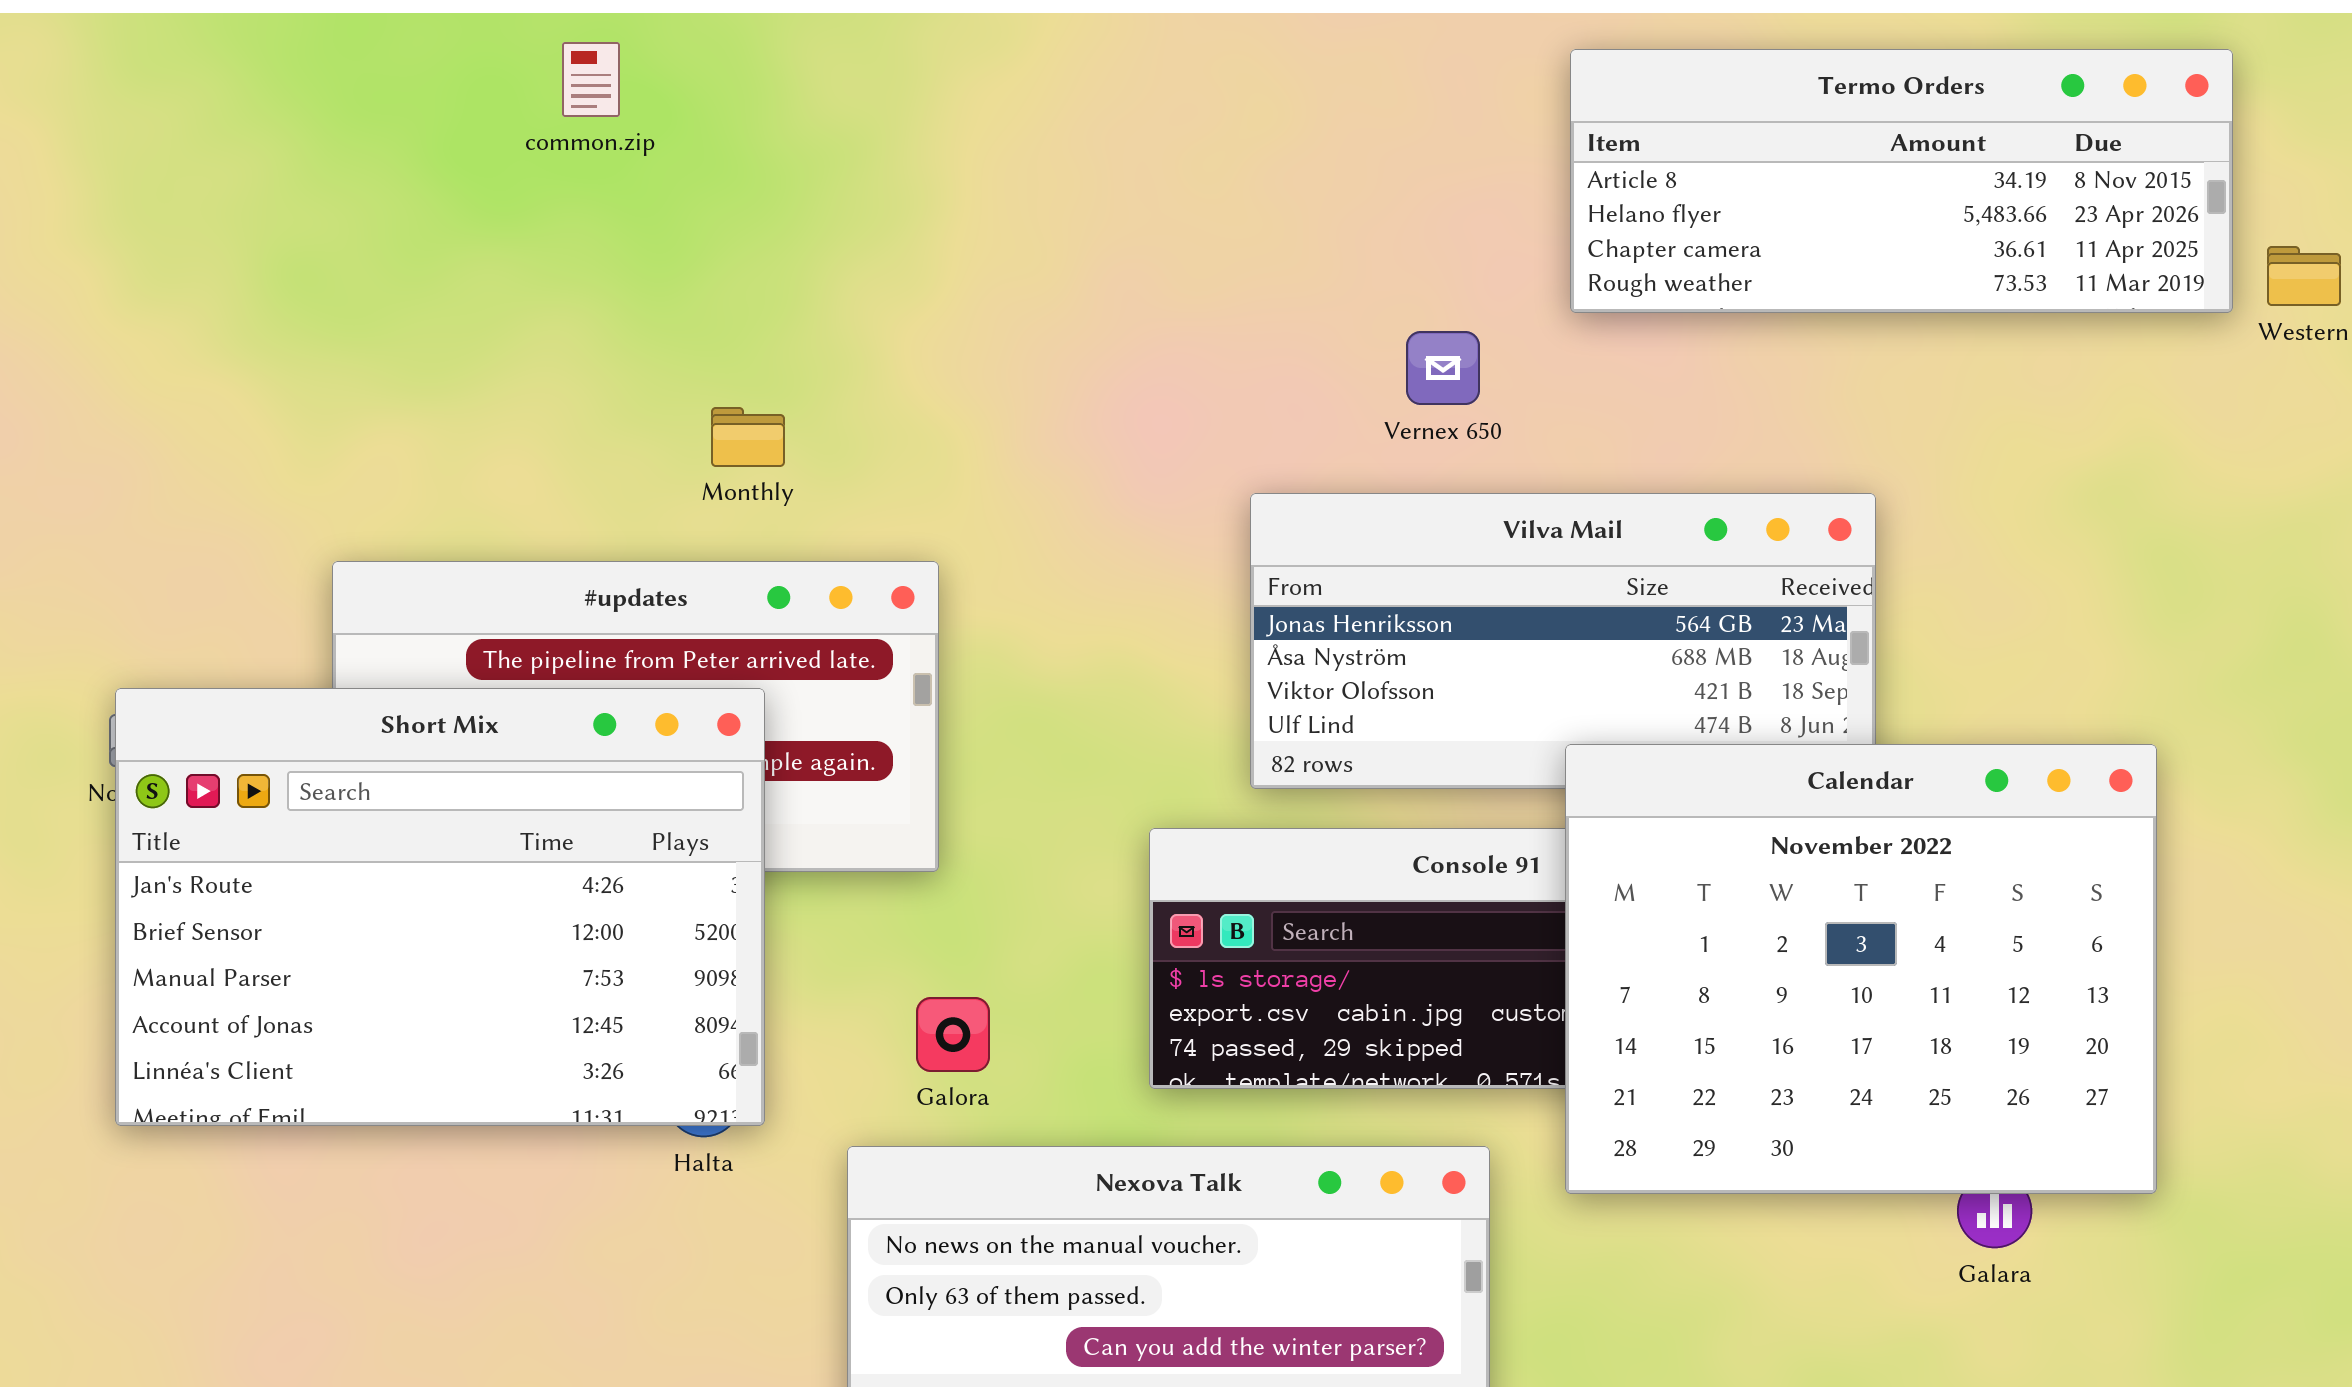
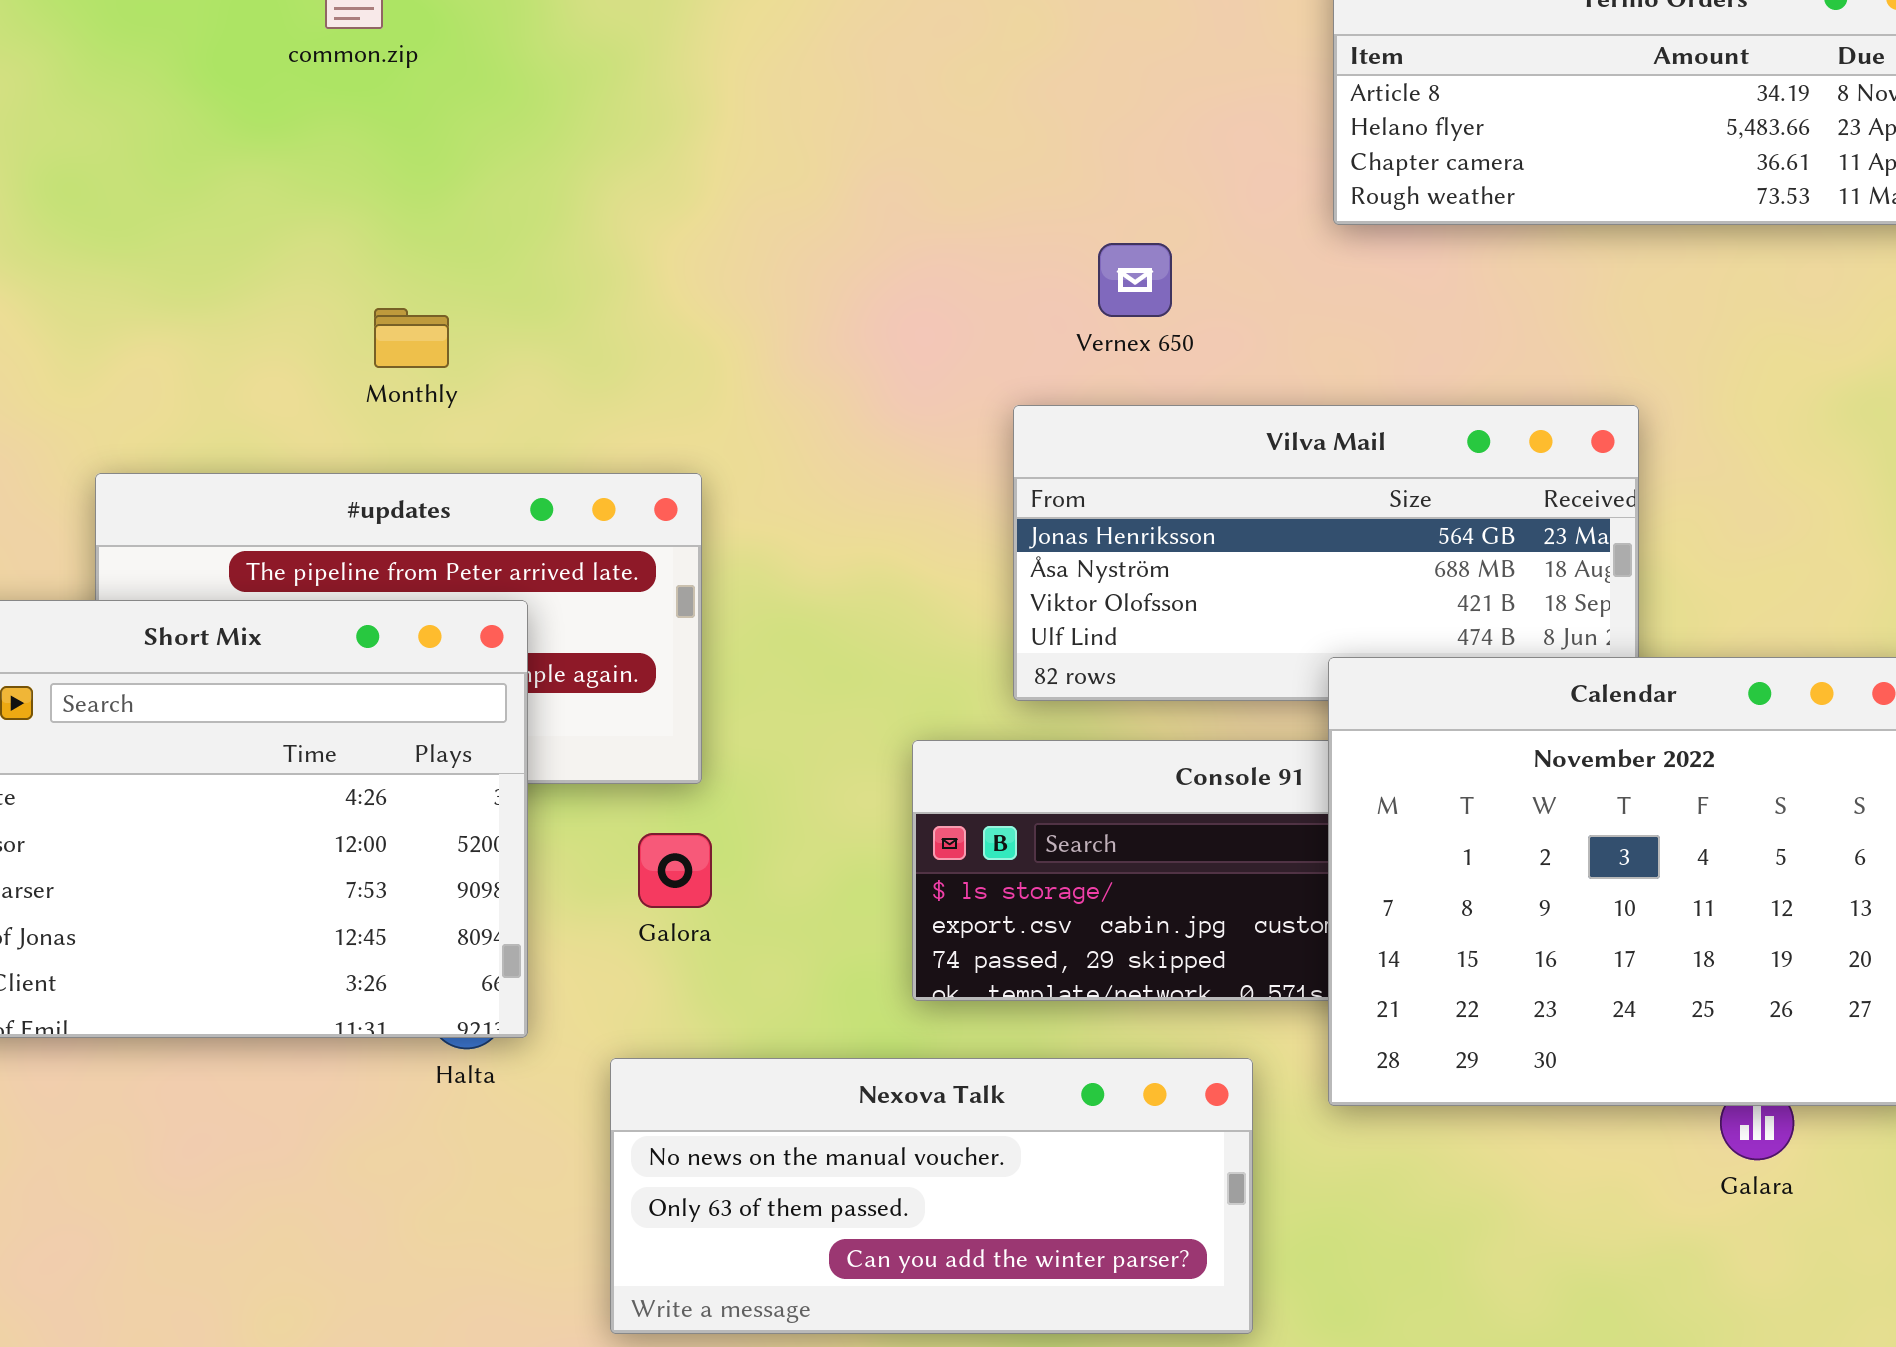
Vernex 650: [1406,331,1480,405] -> [1098,243,1172,317], moved
Monthly: [711,407,785,467] -> [374,308,449,368], moved
Galora: [916,997,990,1072] -> [638,833,712,908], moved

